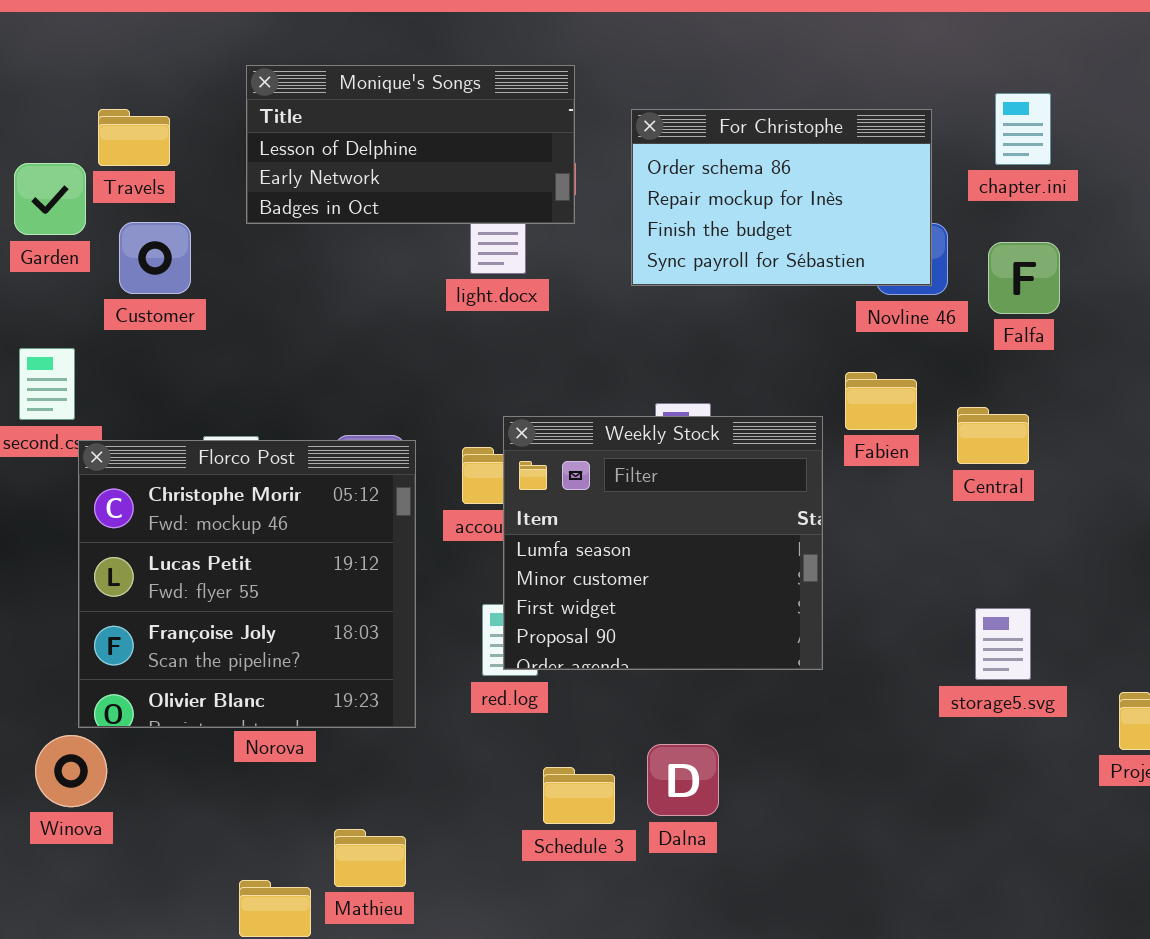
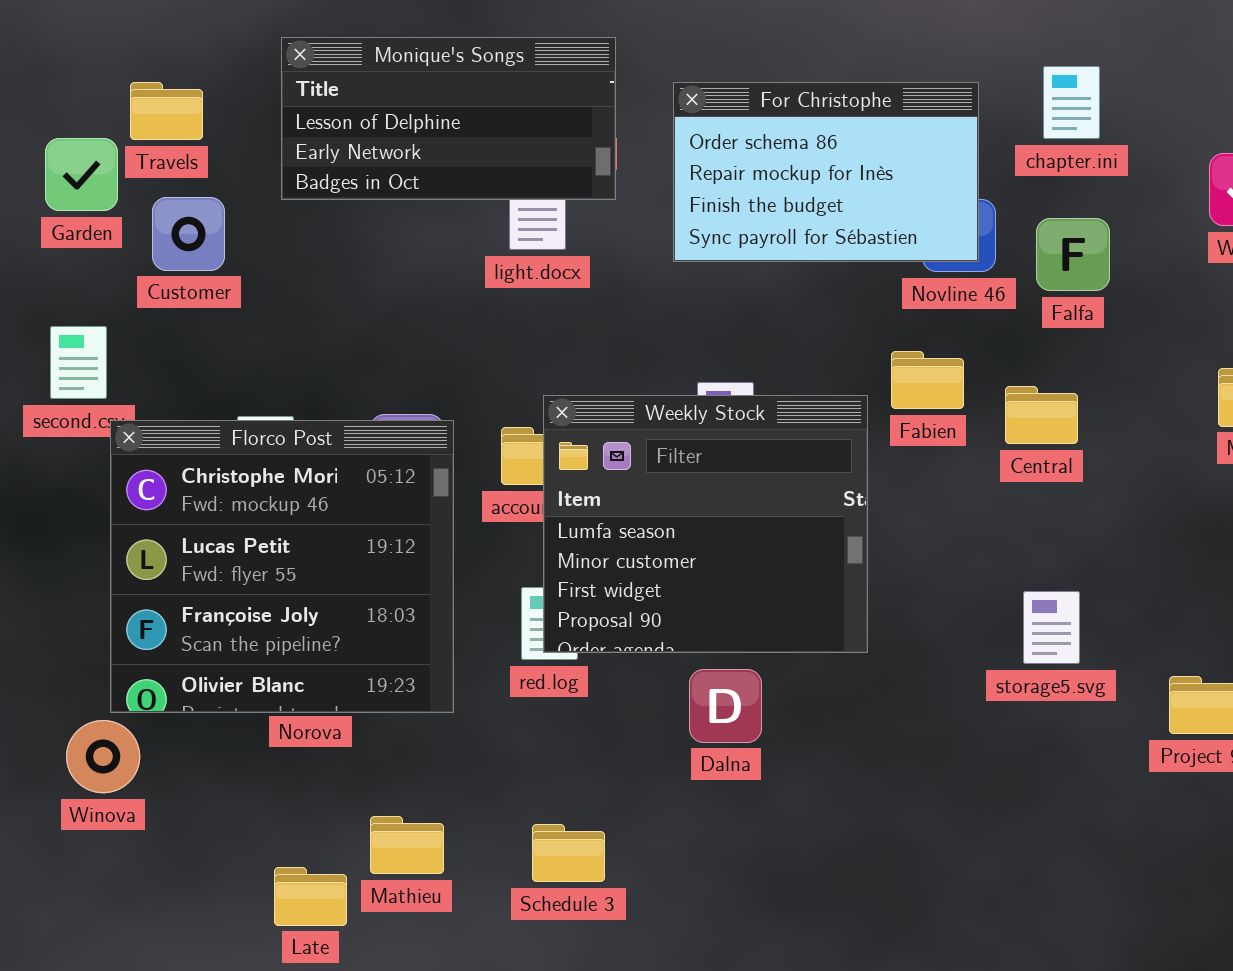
Dalna: [647,744,719,816] -> [689,669,762,743], moved
Schedule 3: [543,767,615,824] -> [532,824,605,882], moved

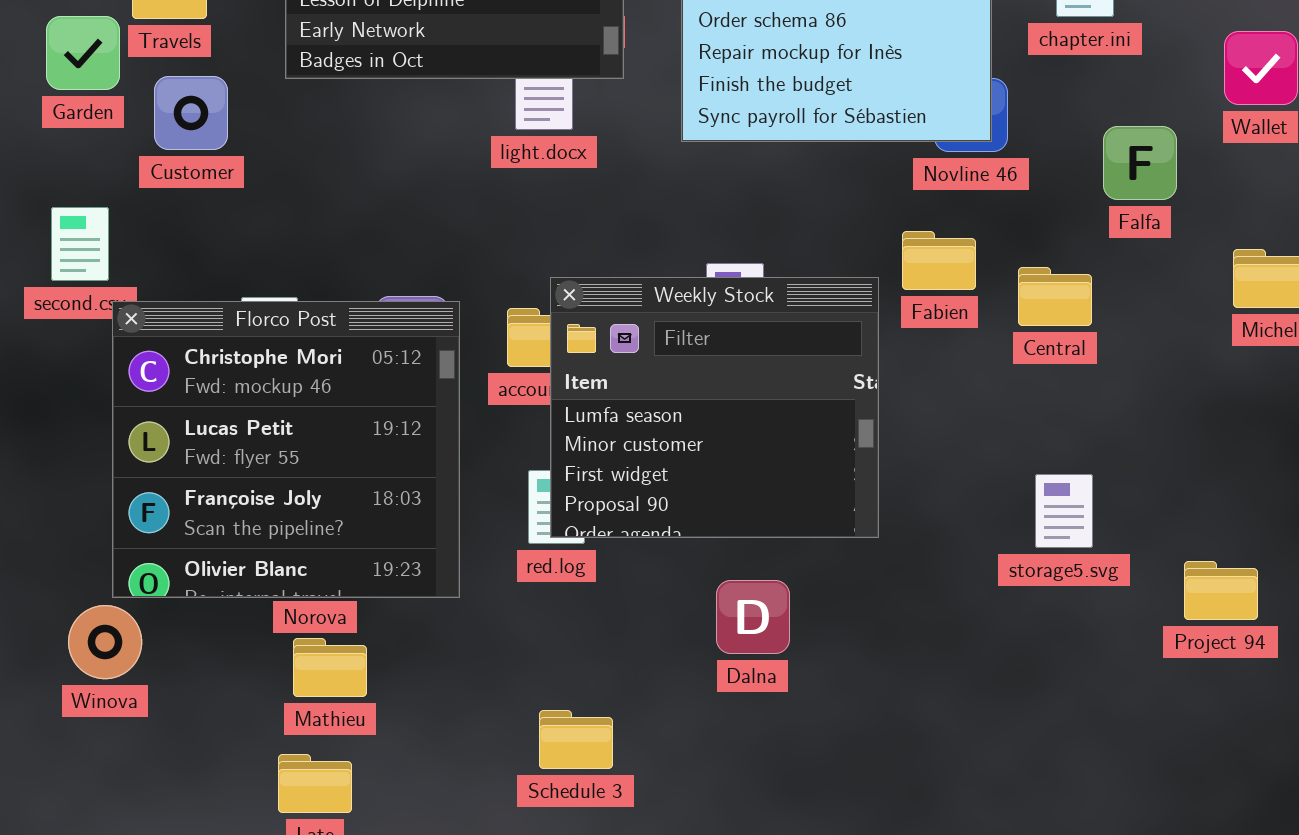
Falfa: [1036,218,1110,291] -> [1103,126,1177,200], moved
Dalna: [689,669,762,743] -> [716,580,790,654], moved
Mathieu: [370,816,444,874] -> [293,638,367,697], moved

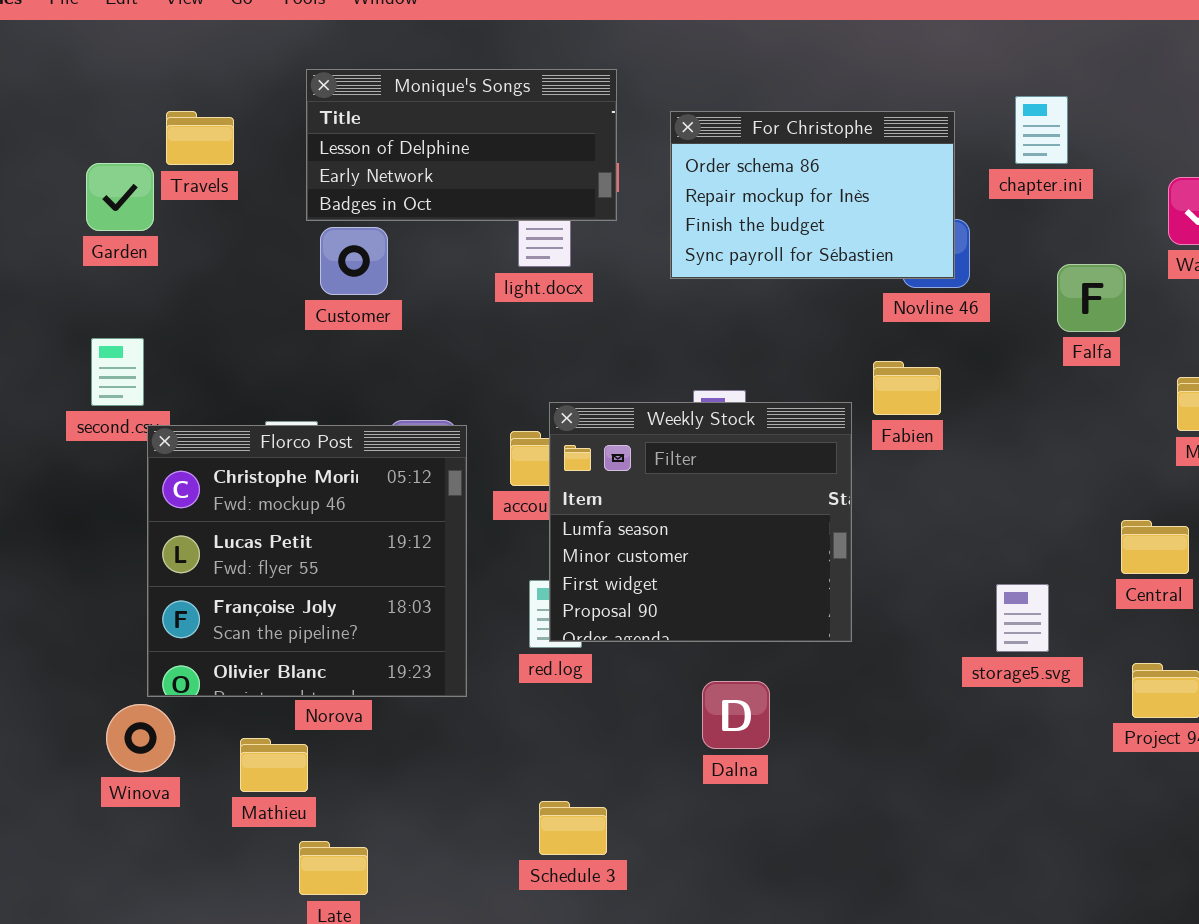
Customer: [154,76,228,150] -> [320,227,388,295], moved
Central: [1018,267,1092,326] -> [1121,520,1189,574], moved
Mathieu: [293,638,367,697] -> [240,738,308,792], moved

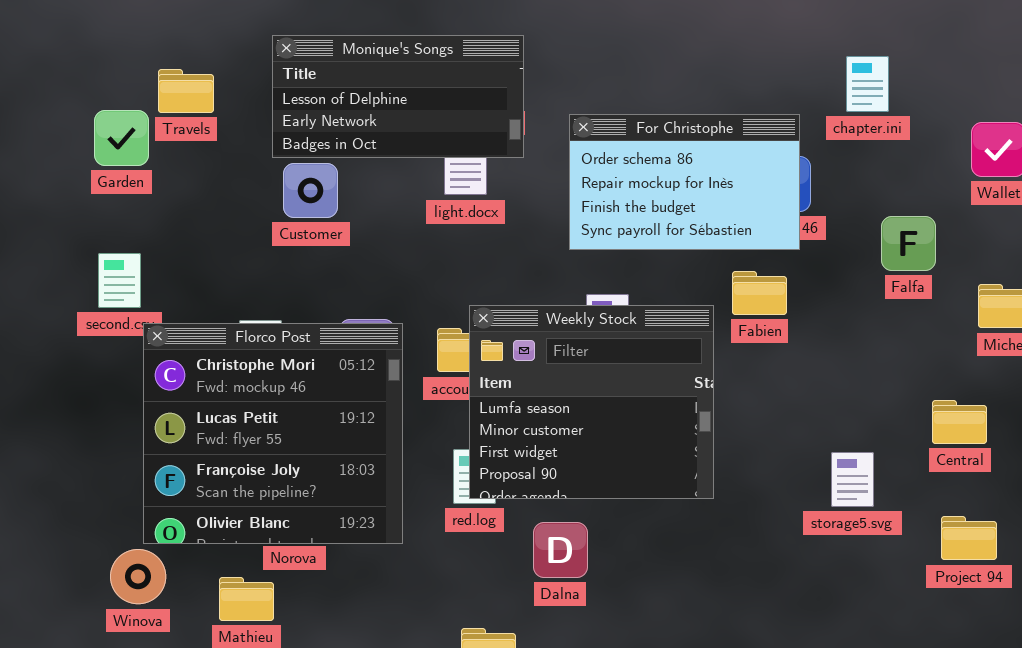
For Christophe: [670,111,955,279] -> [569,114,800,250], moved
Falfa: [1057,264,1126,332] -> [881,216,936,271], moved
Dalna: [702,681,770,749] -> [533,522,588,578], moved

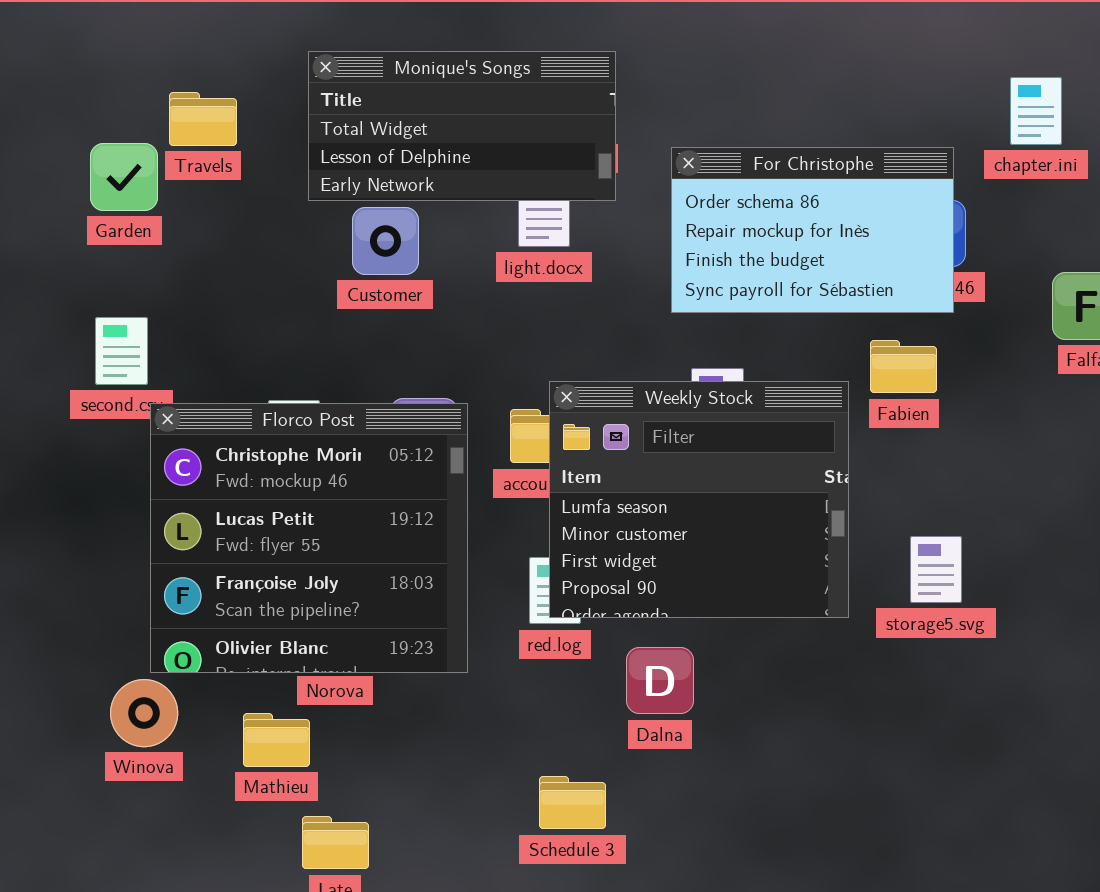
Monique's Songs: [272,35,524,158] -> [308,51,616,201], scrolled up 1 row
Customer: [283,163,338,218] -> [352,207,419,275], moved
storage5.svg: [831,452,874,507] -> [910,536,962,603], moved

